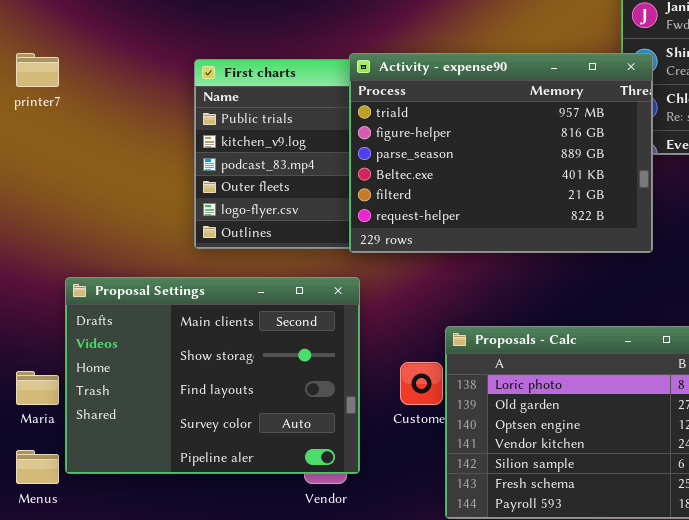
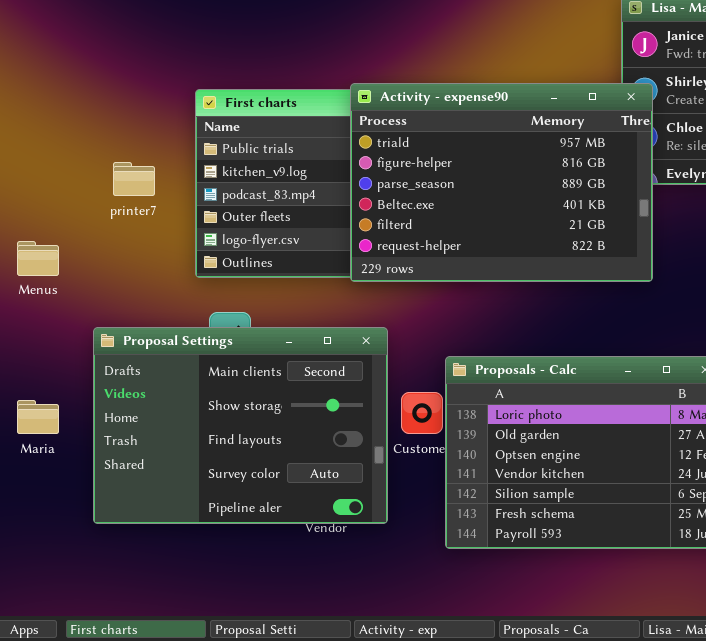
printer7: [16,53,59,87] -> [113,162,155,196], moved
Proposal Settings: [65,277,360,474] -> [93,327,388,524], moved
Menus: [16,450,59,484] -> [17,241,59,276], moved

